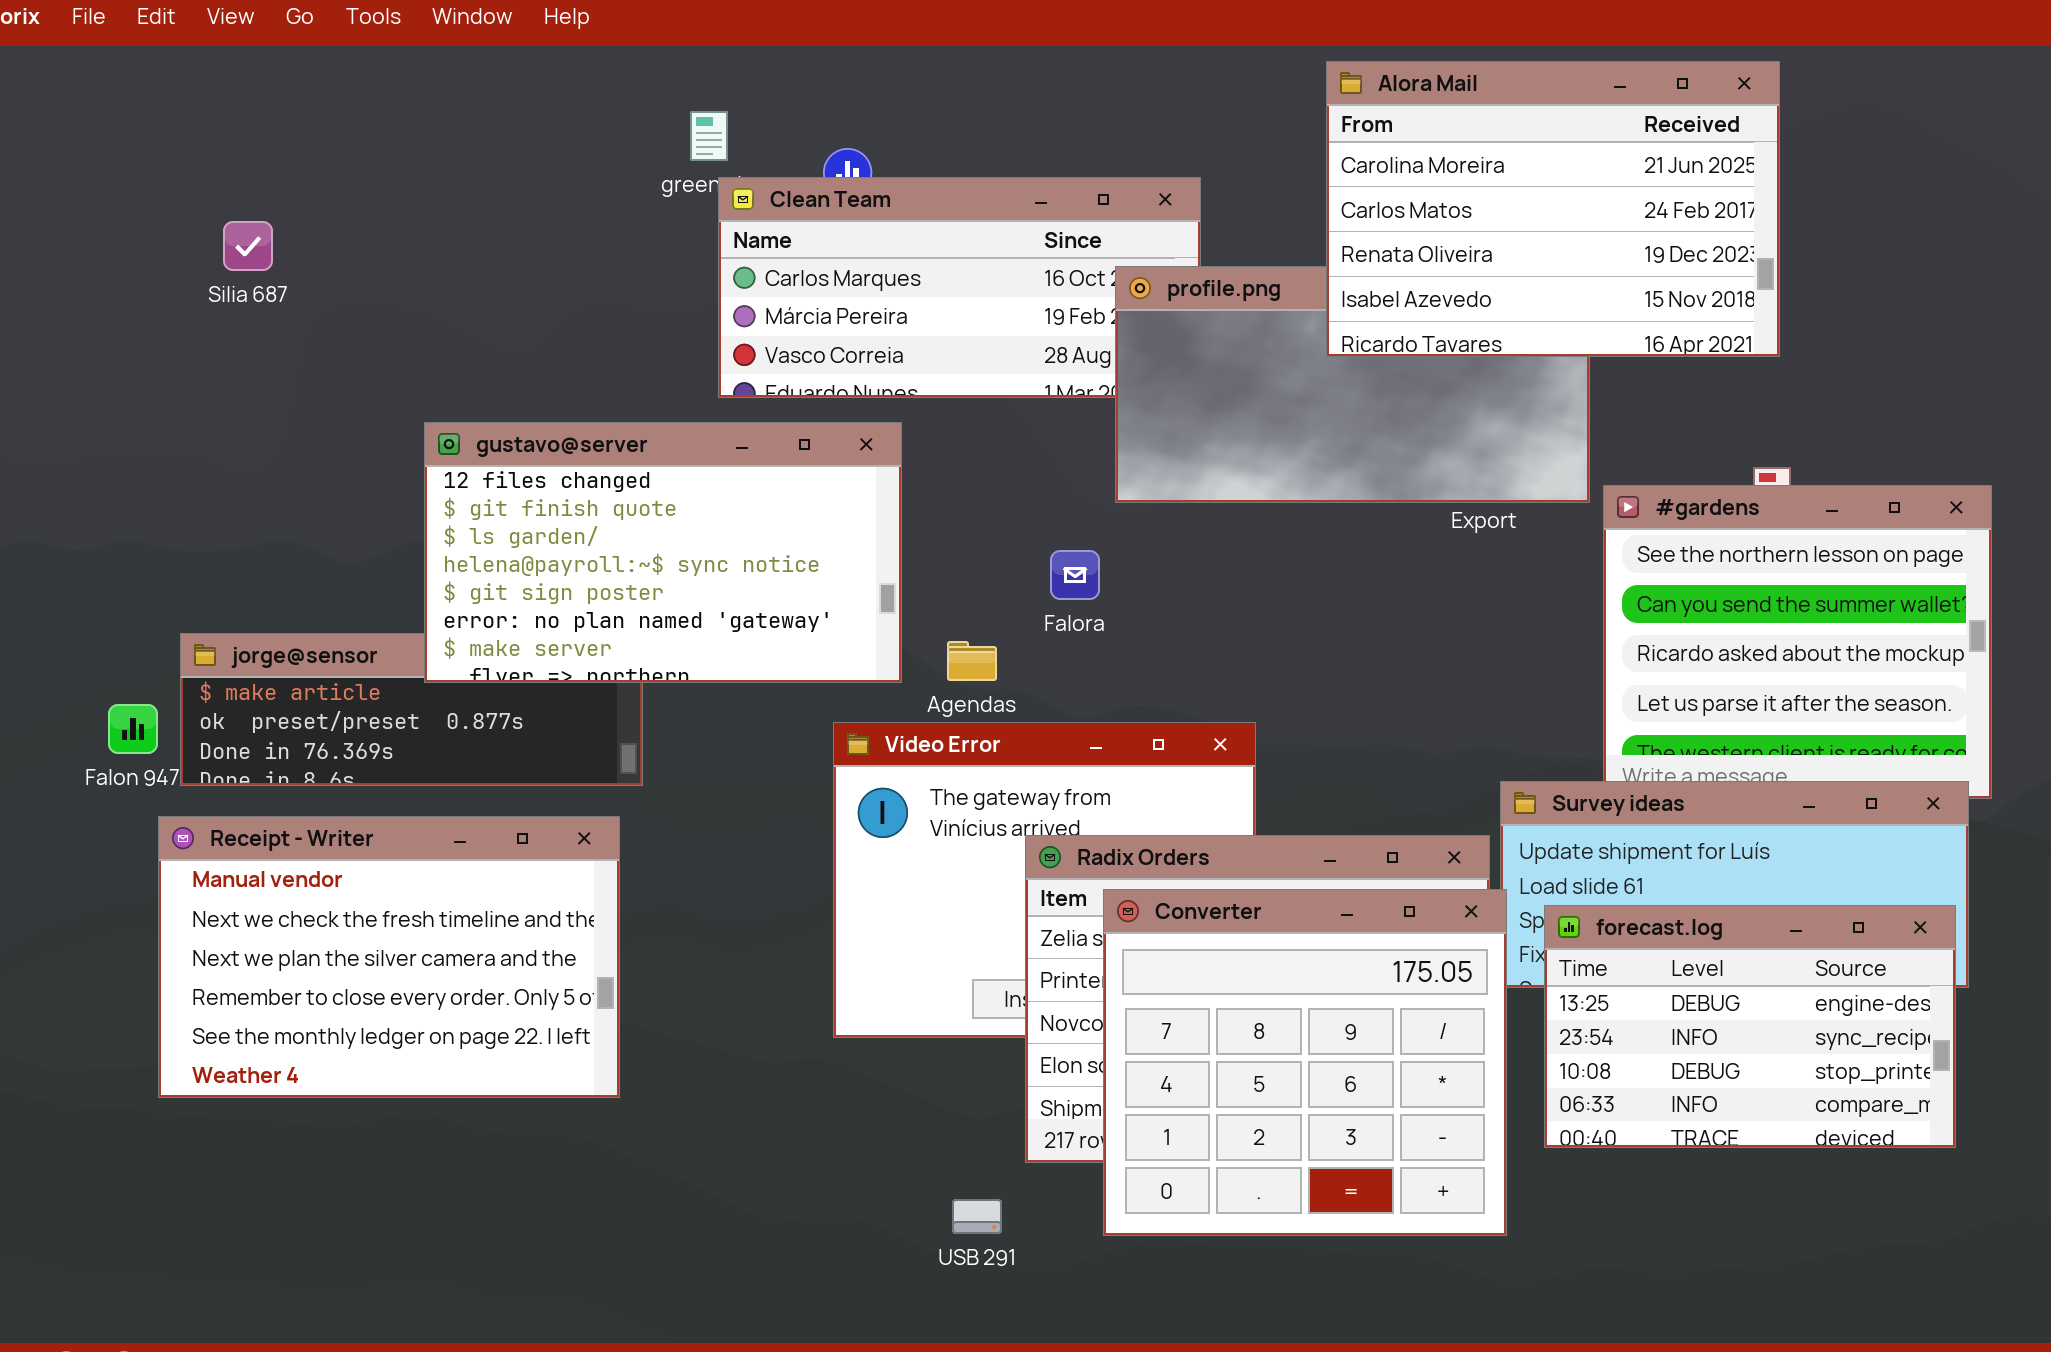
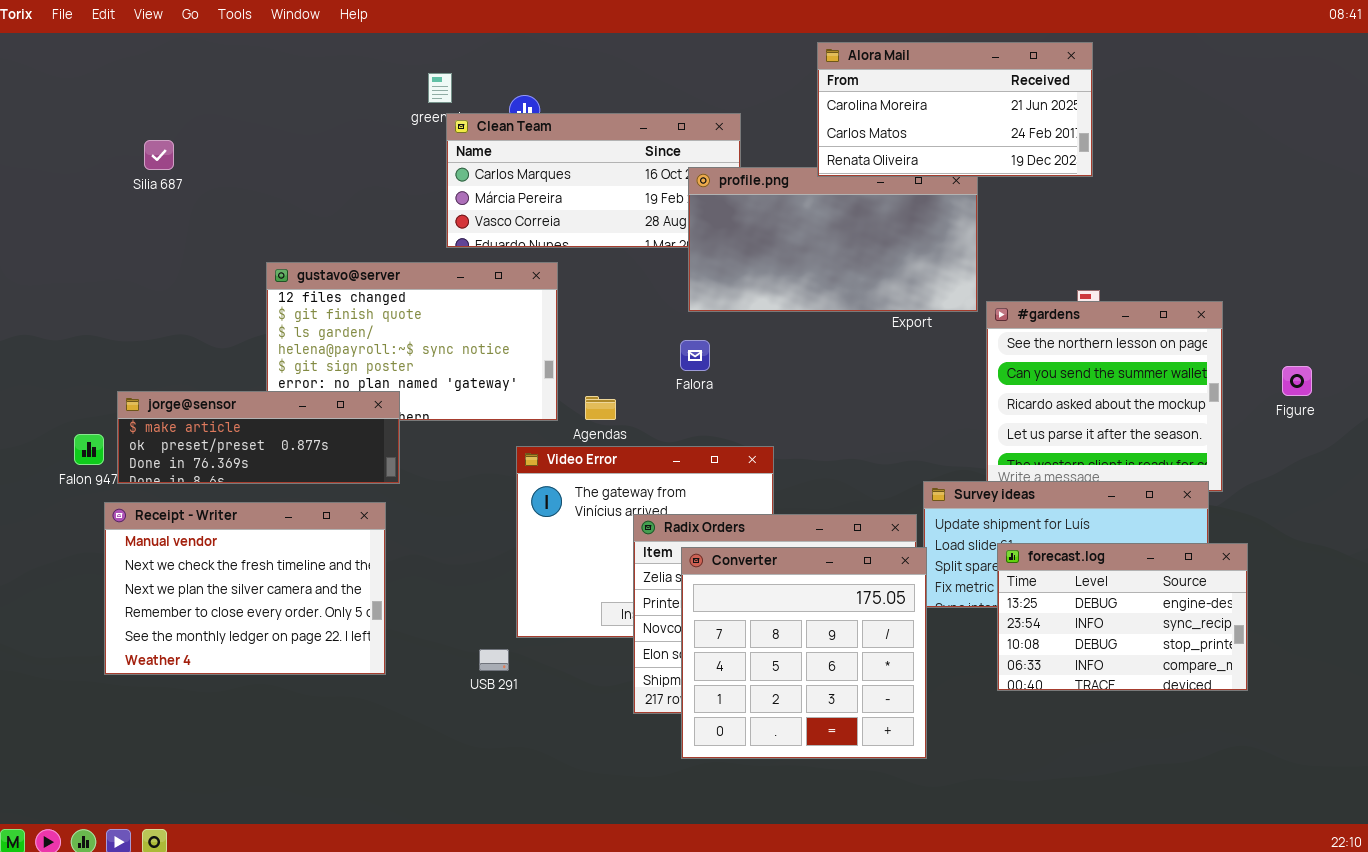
Alora Mail: [1326,61,1780,357] -> [817,42,1093,177], resized
Falora: [1050,550,1100,600] -> [680,340,710,371], moved
jorge@sensor: [180,633,643,786] -> [117,391,400,484], raised
forecast.log: [1544,905,1956,1148] -> [997,543,1248,691], moved
USB 291: [952,1199,1002,1234] -> [479,649,509,671], moved

